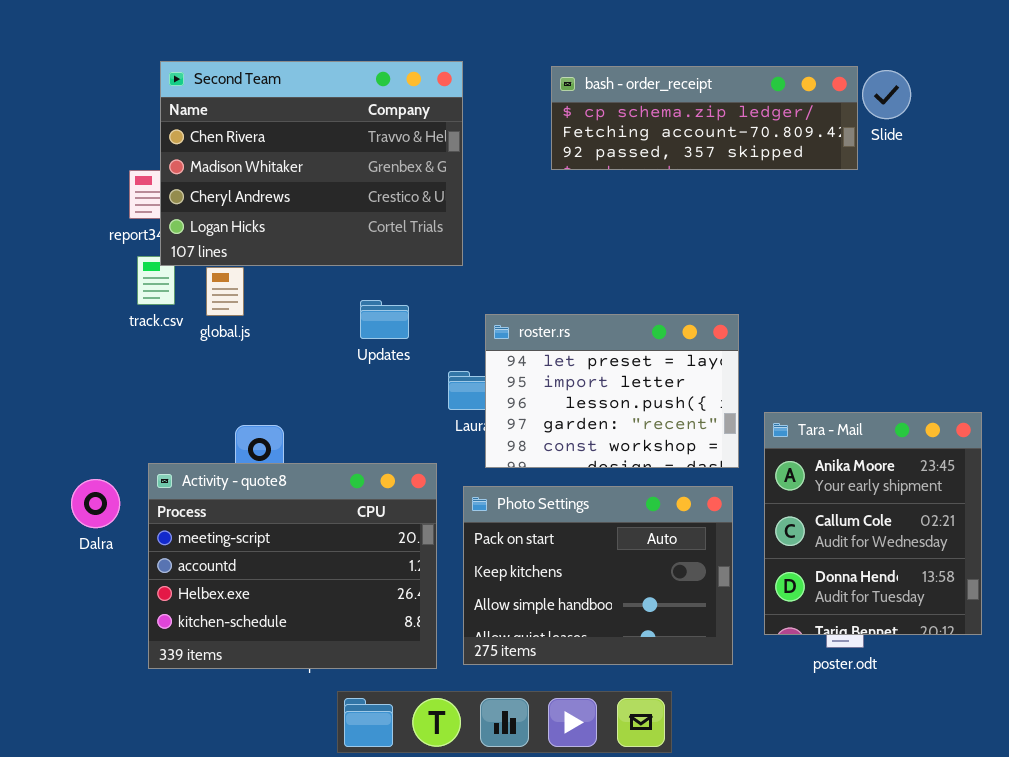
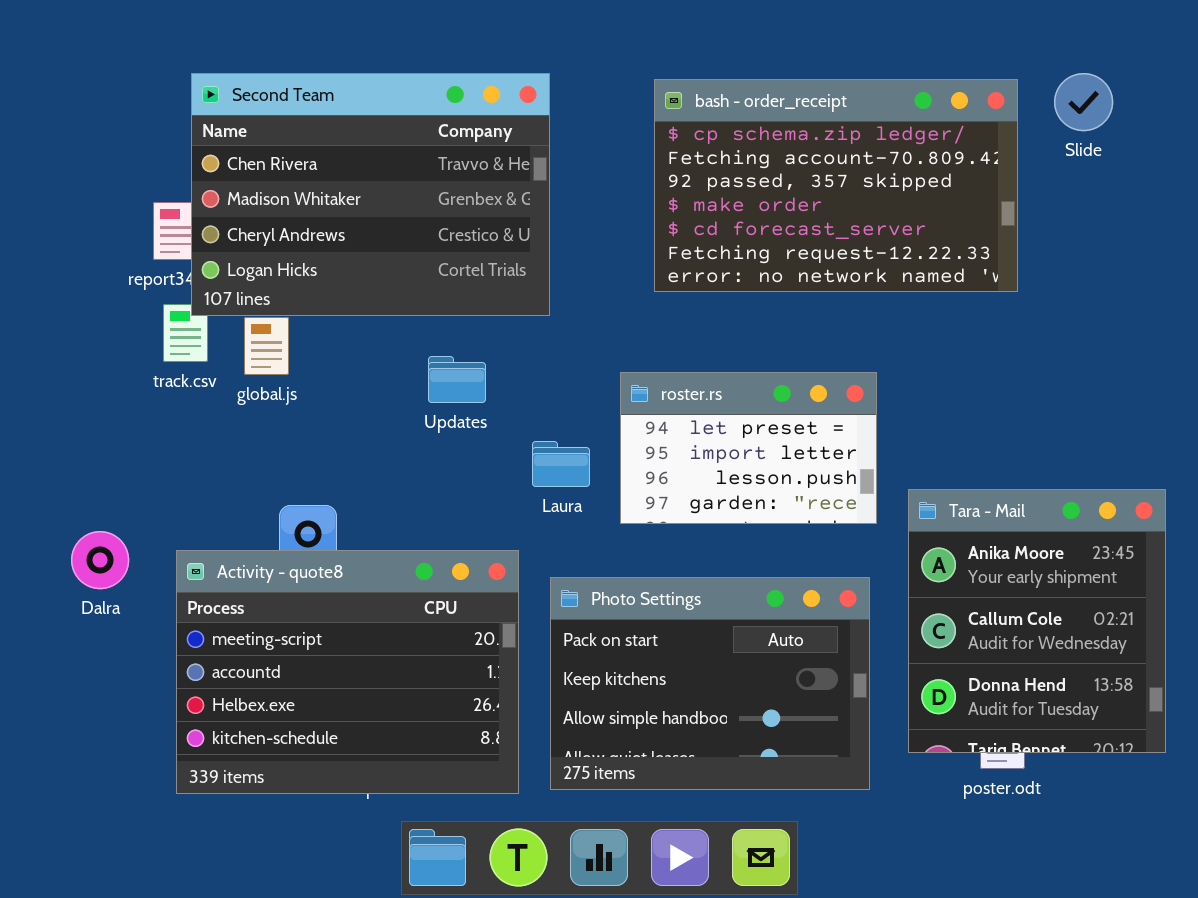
bash - order_receipt: [551,66,858,170] -> [654,79,1018,292], resized
Slide: [862,70,911,119] -> [1054,73,1113,131], moved
roster.rs: [485,314,739,468] -> [620,372,877,524], resized
Dalra: [71,479,120,528] -> [71,531,129,589], moved

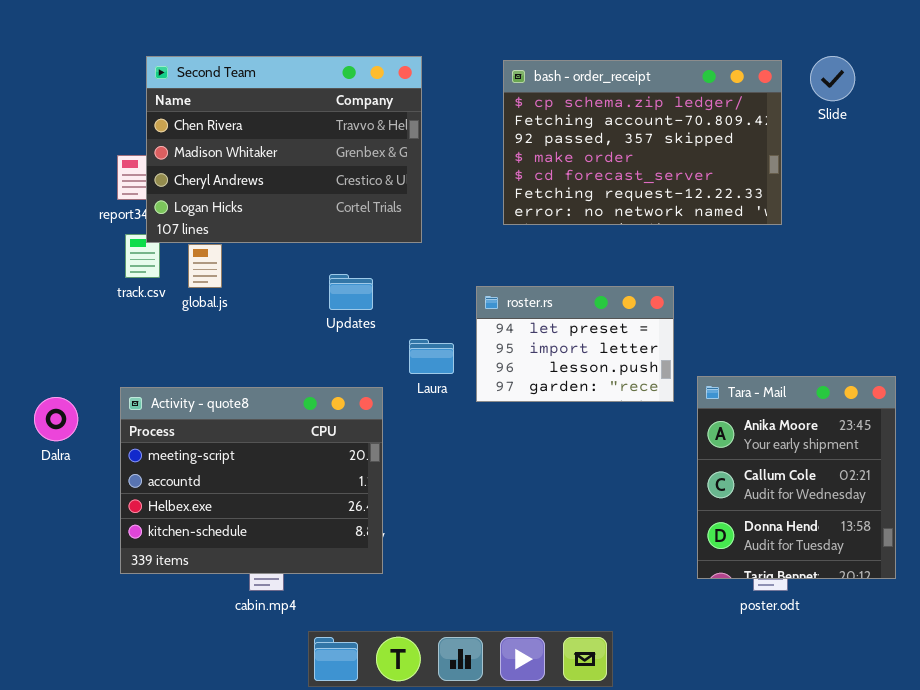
Dalra: [71,531,129,589] -> [34,397,78,441], moved
Activity - quote8: [176,550,519,794] -> [120,387,383,574], moved
Photo Settings: [550,577,870,790] -> none, closed

